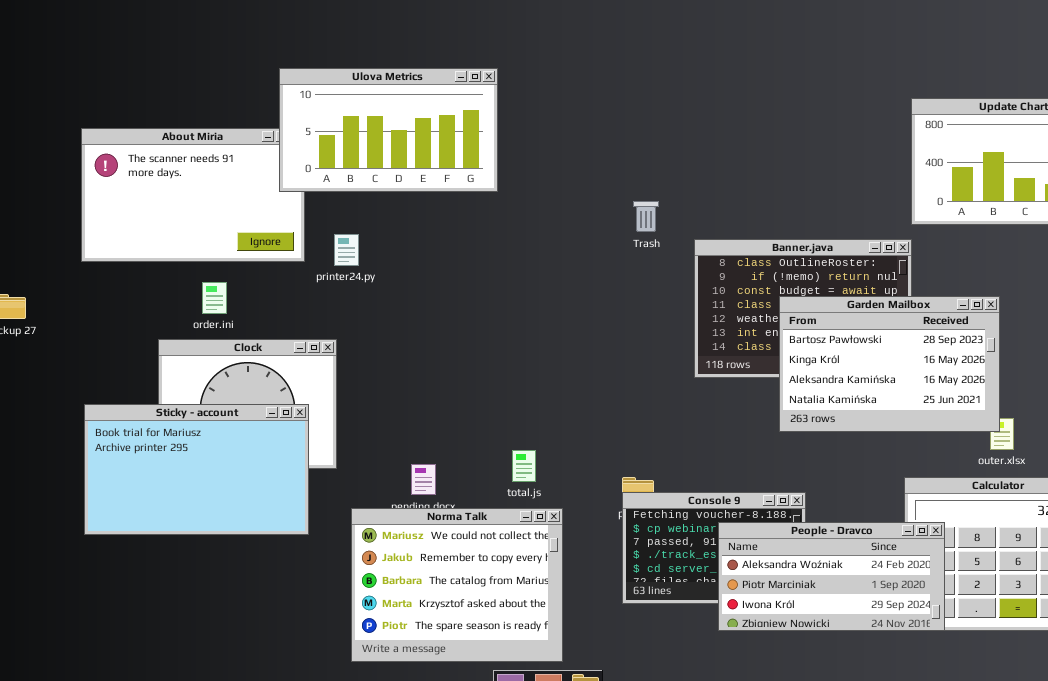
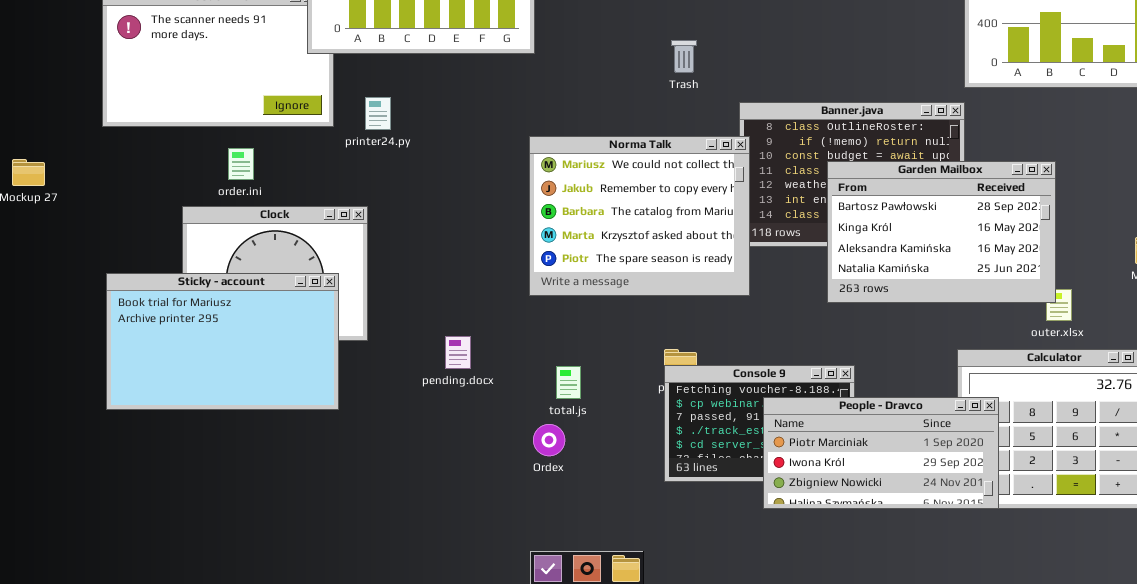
Trash: [633,201,659,232] -> [671,40,697,73], moved
total.js: [512,450,536,482] -> [556,366,581,399], moved
Norma Talk: [351,508,563,662] -> [529,136,750,296], moved
People - Dravco: [718,522,945,631] -> [763,397,999,509], scrolled down 1 row

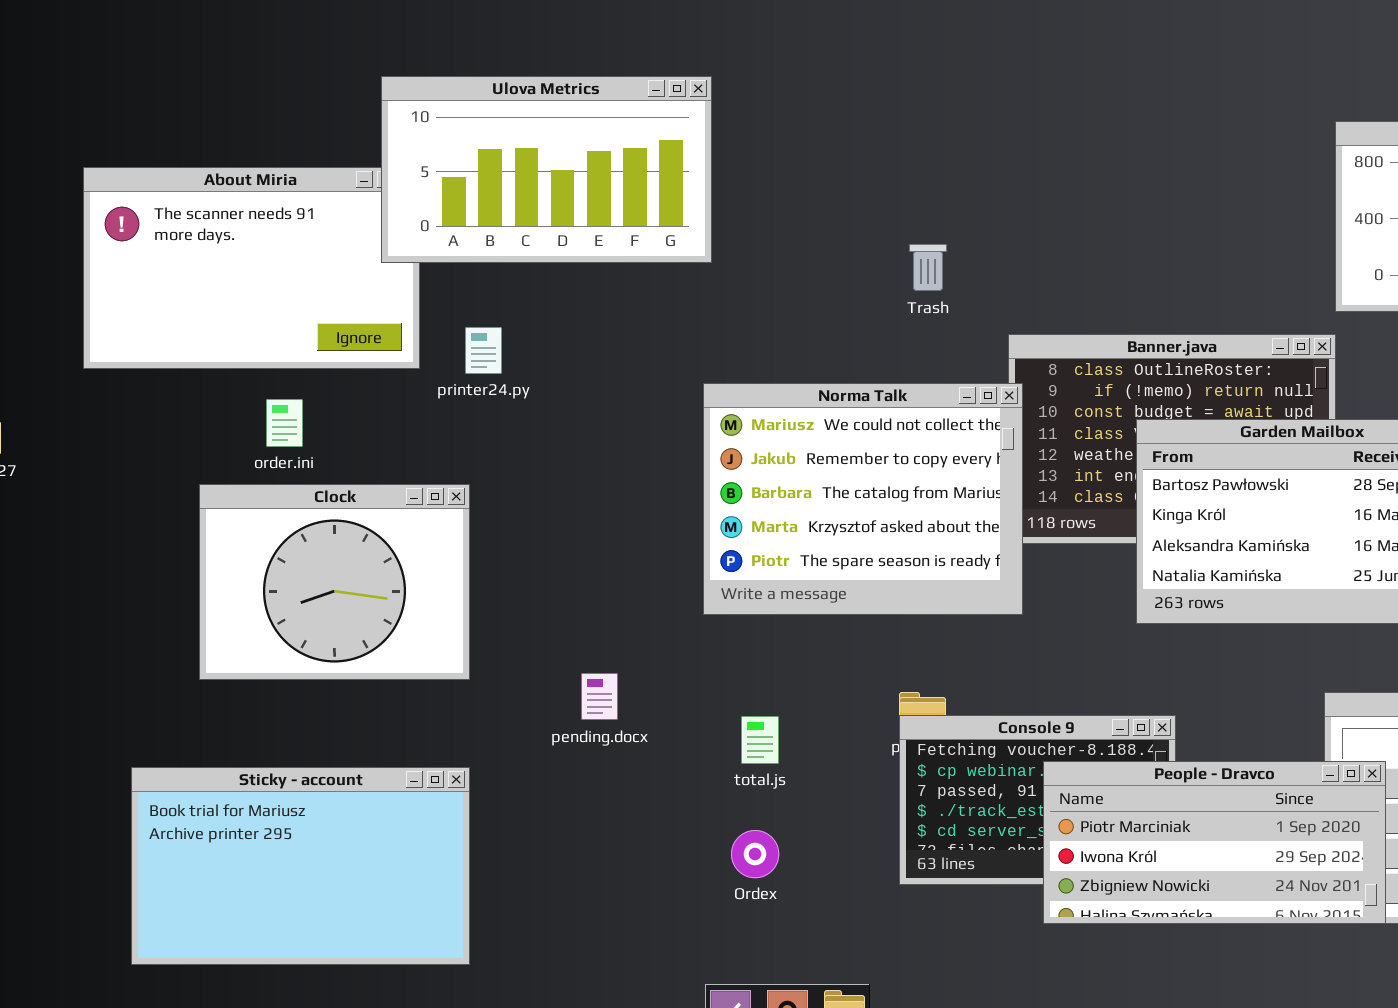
Sticky - account: [106,273,339,410] -> [131,767,470,965], moved
Ordex: [533,424,565,456] -> [731,830,779,878], moved

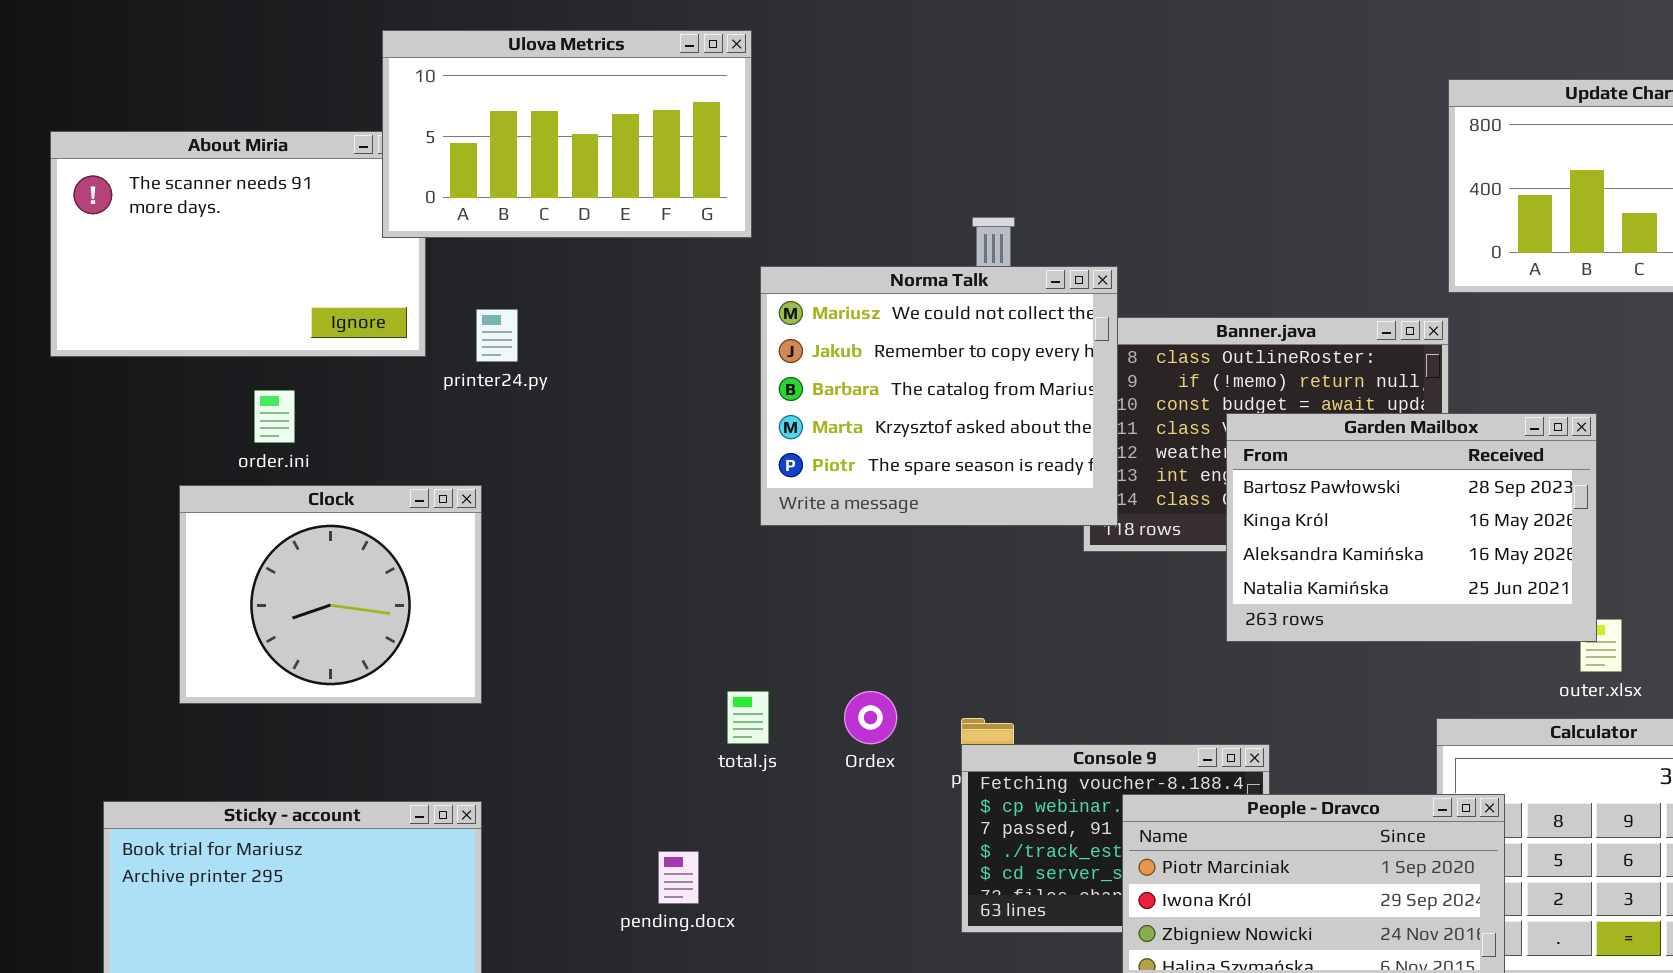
Norma Talk: [703,383,1023,615] -> [760,266,1118,526], moved
pending.docx: [581,673,618,720] -> [658,851,699,904], moved
total.js: [741,716,779,764] -> [727,691,769,744], moved
Ordex: [731,830,779,878] -> [844,691,897,744], moved

